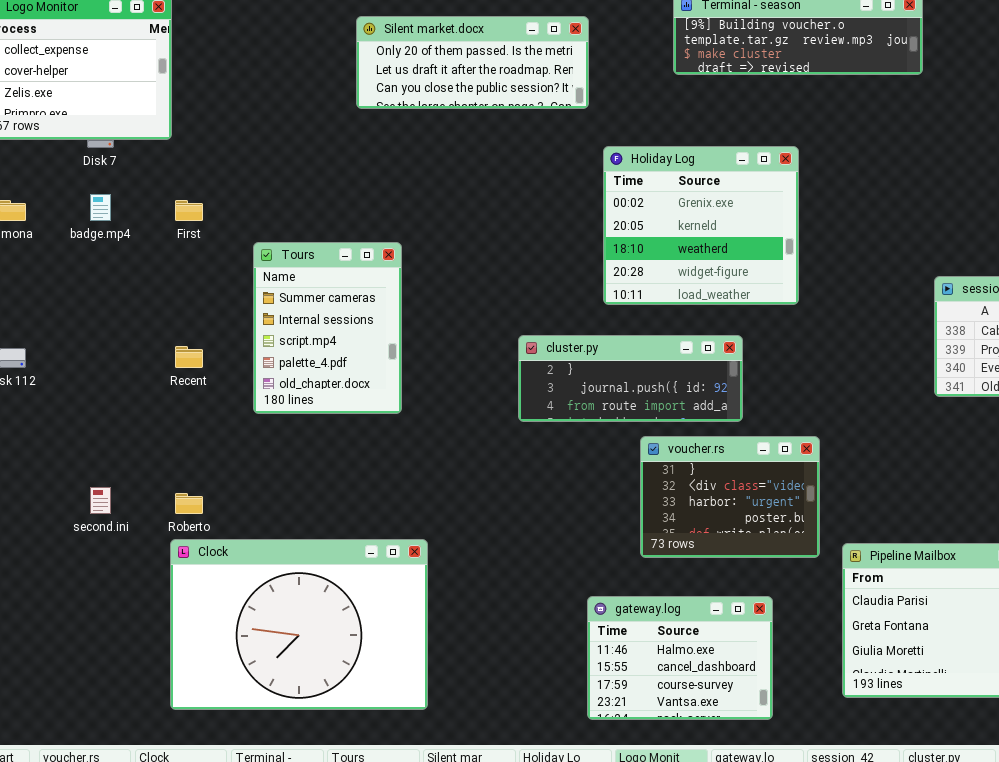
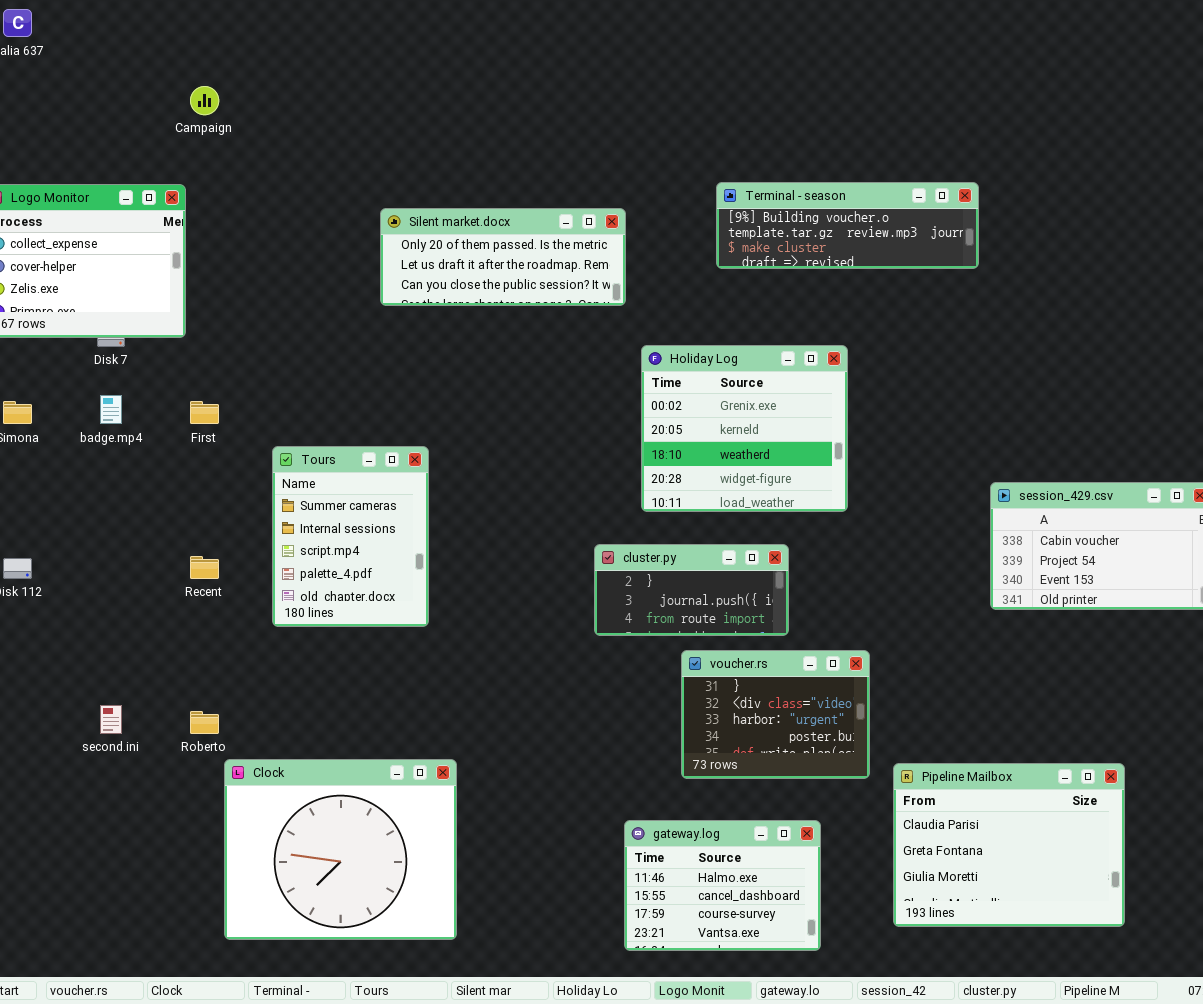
cluster.py: [518,335,743,422] -> [594,544,789,636], resized
Clock: [170,539,428,710] -> [224,759,457,940], resized

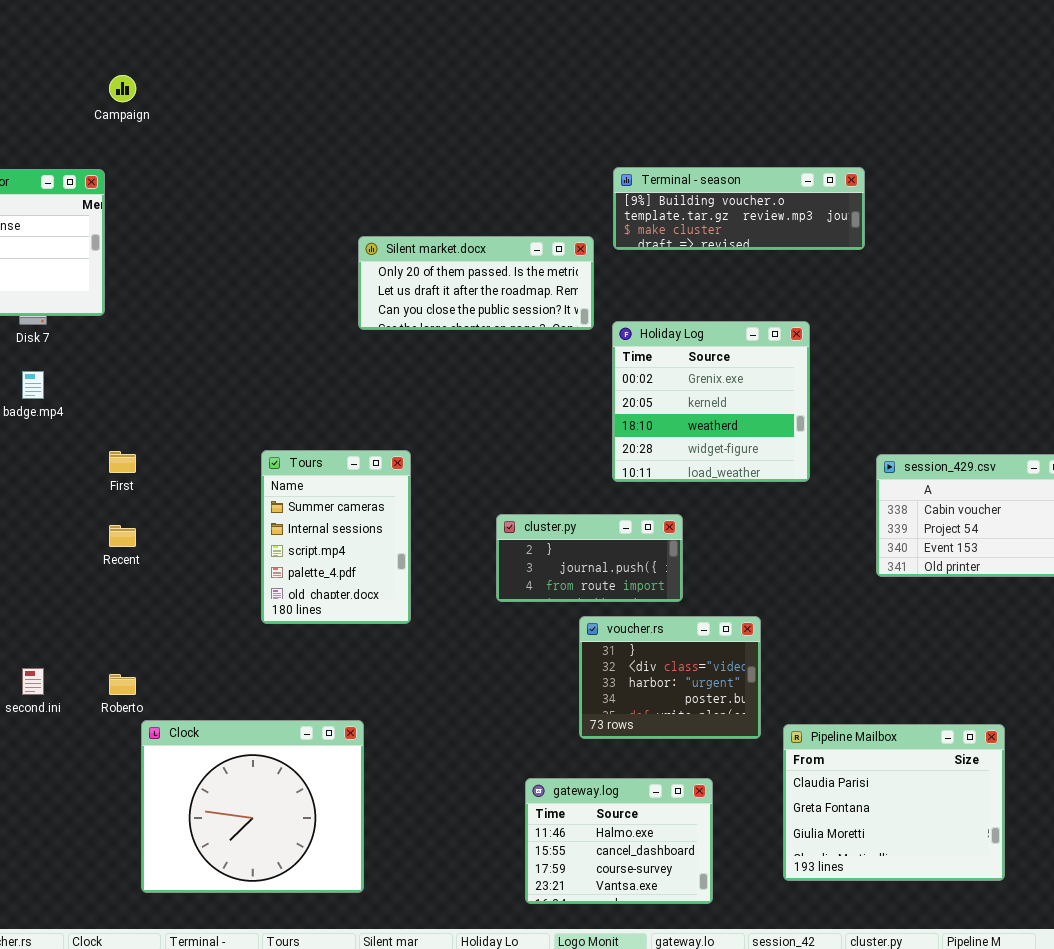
Silent market.docx: [380,208,626,306] -> [358,236,594,330], moved
Holiday Log: [641,345,848,512] -> [612,321,810,482], moved
First: [190,401,219,424] -> [109,451,136,473], moved
Tours: [272,446,429,627] -> [261,450,411,624], moved

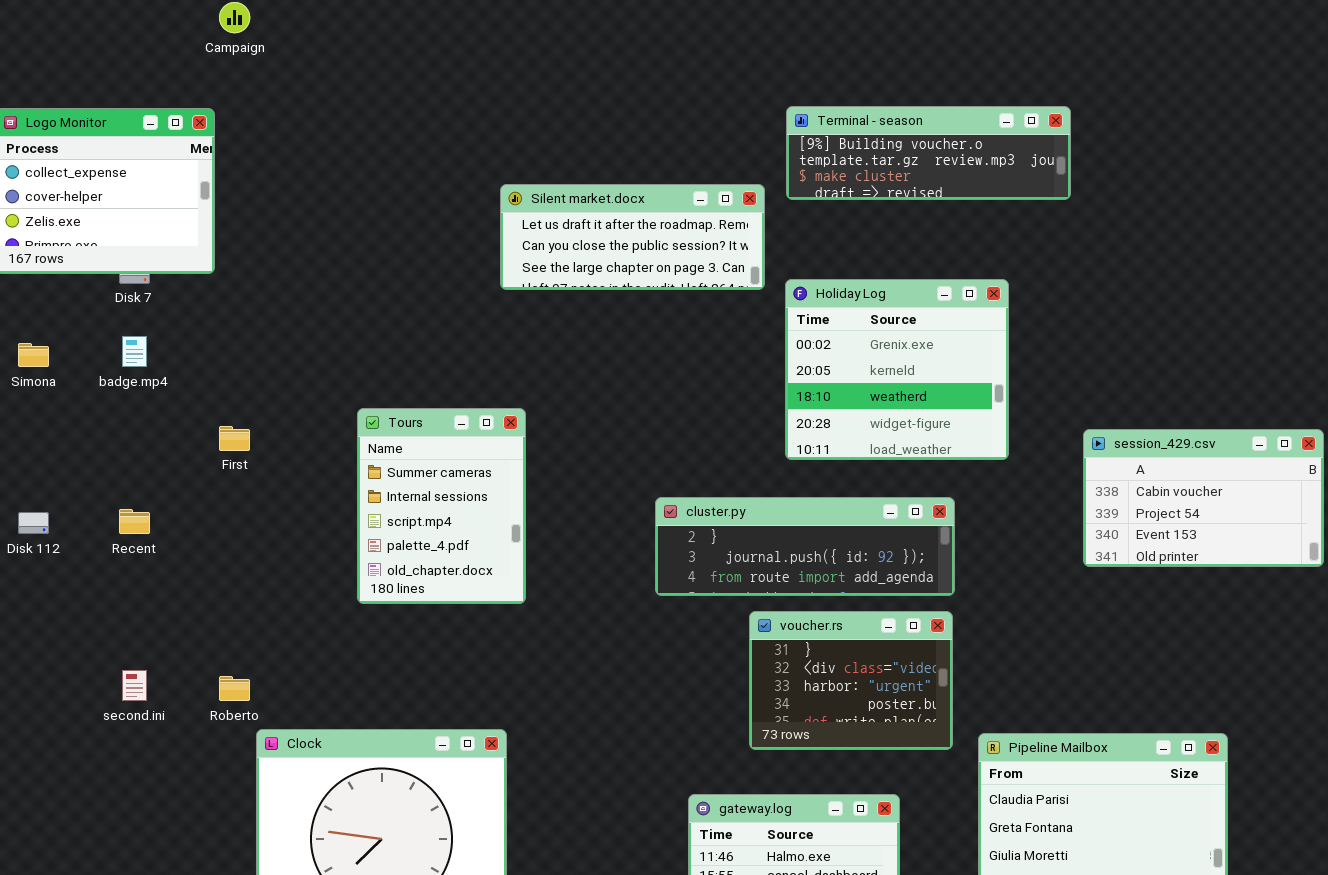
Silent market.docx: [358,236,594,330] -> [500,184,765,290], scrolled down 1 row
Tours: [261,450,411,624] -> [357,408,526,604], moved
cluster.py: [496,514,683,602] -> [655,497,955,596], resized
Recent: [109,525,136,547] -> [119,509,150,534], moved

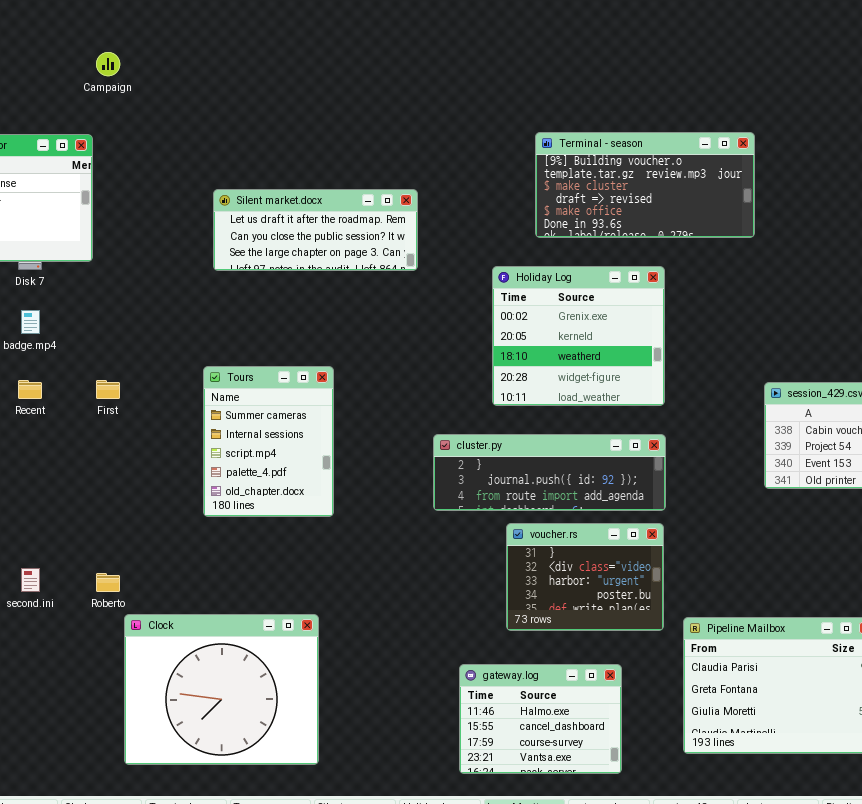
Terminal - season: [786,106,1071,200] -> [535,132,755,238], resized
Silent market.docx: [500,184,765,290] -> [213,189,418,271], moved
Holiday Log: [785,279,1009,460] -> [492,266,665,406], moved
Recent: [119,509,150,534] -> [18,380,42,399], moved

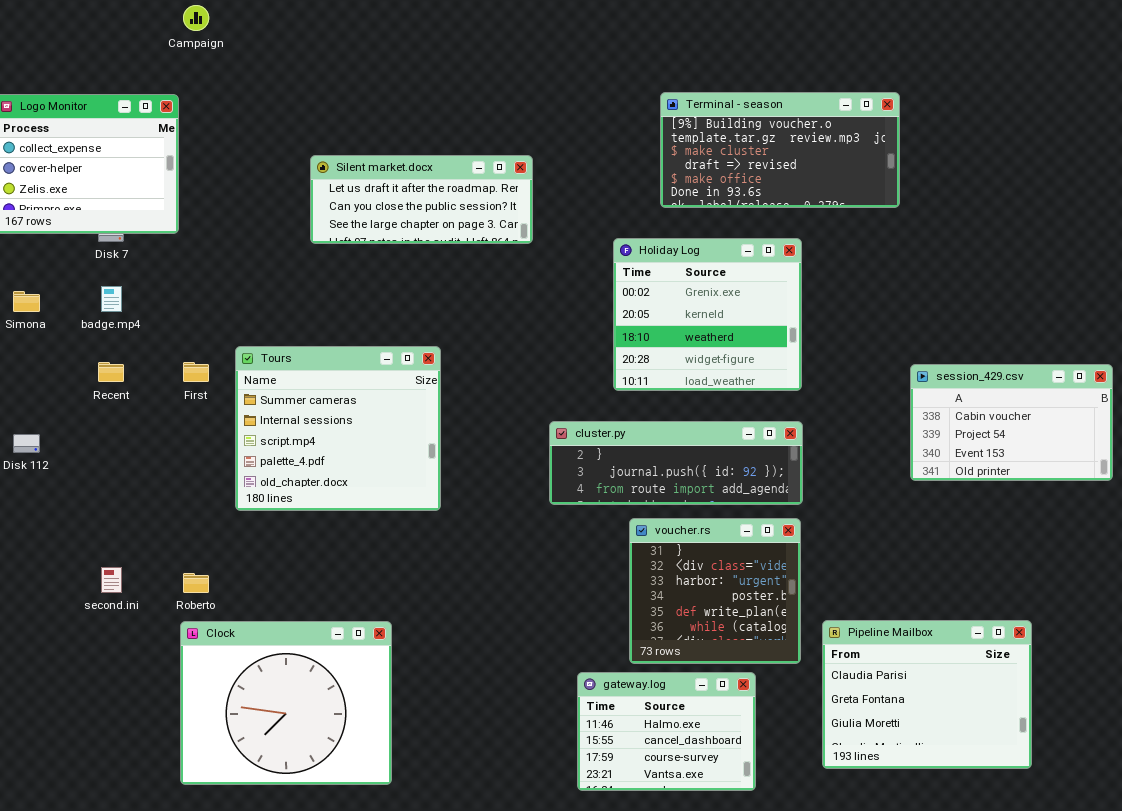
Tours: [203,366,334,517] -> [235,346,441,511], resized
voucher.rs: [506,523,664,631] -> [629,518,801,664], resized
Clock: [124,614,319,765] -> [180,621,392,785], moved

